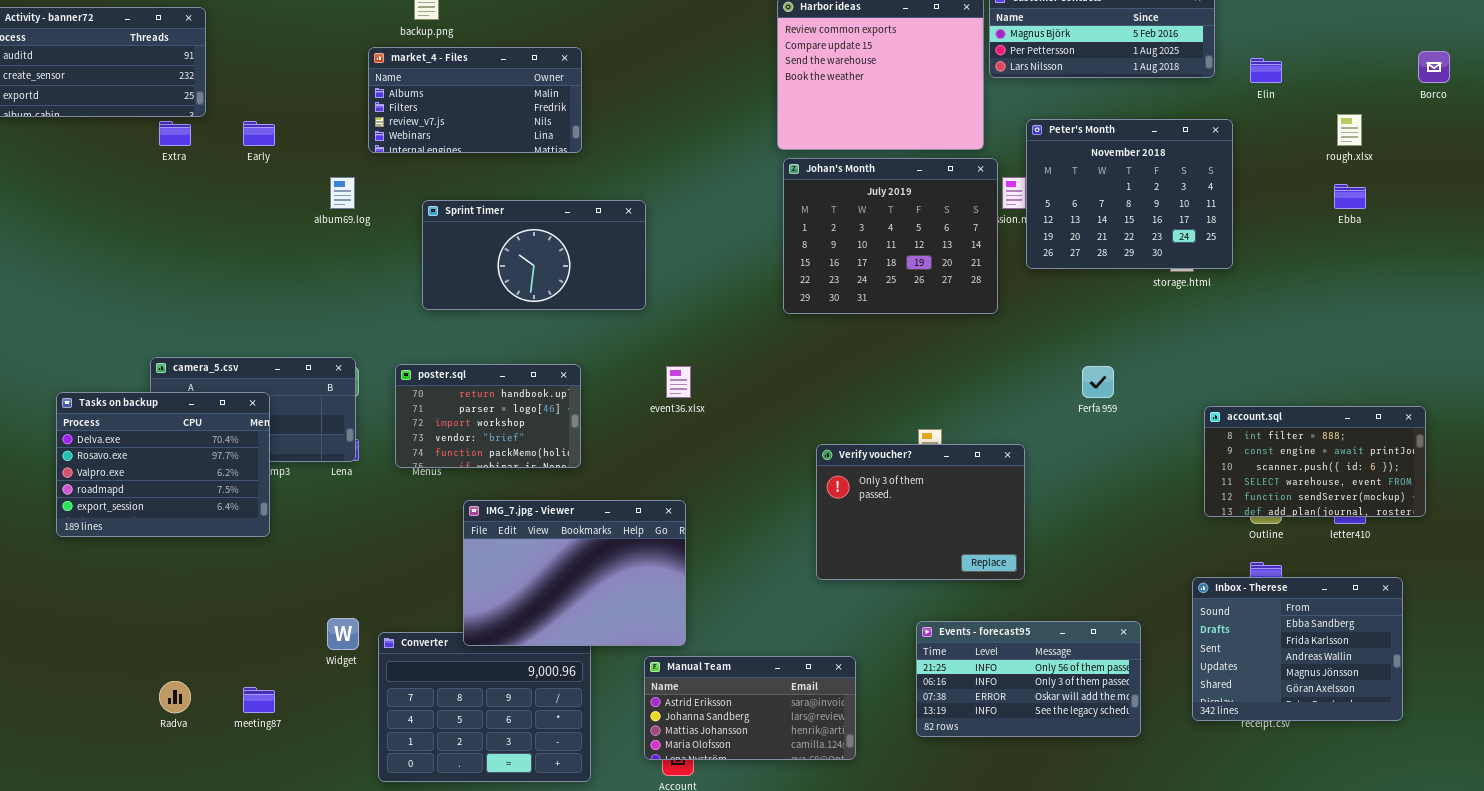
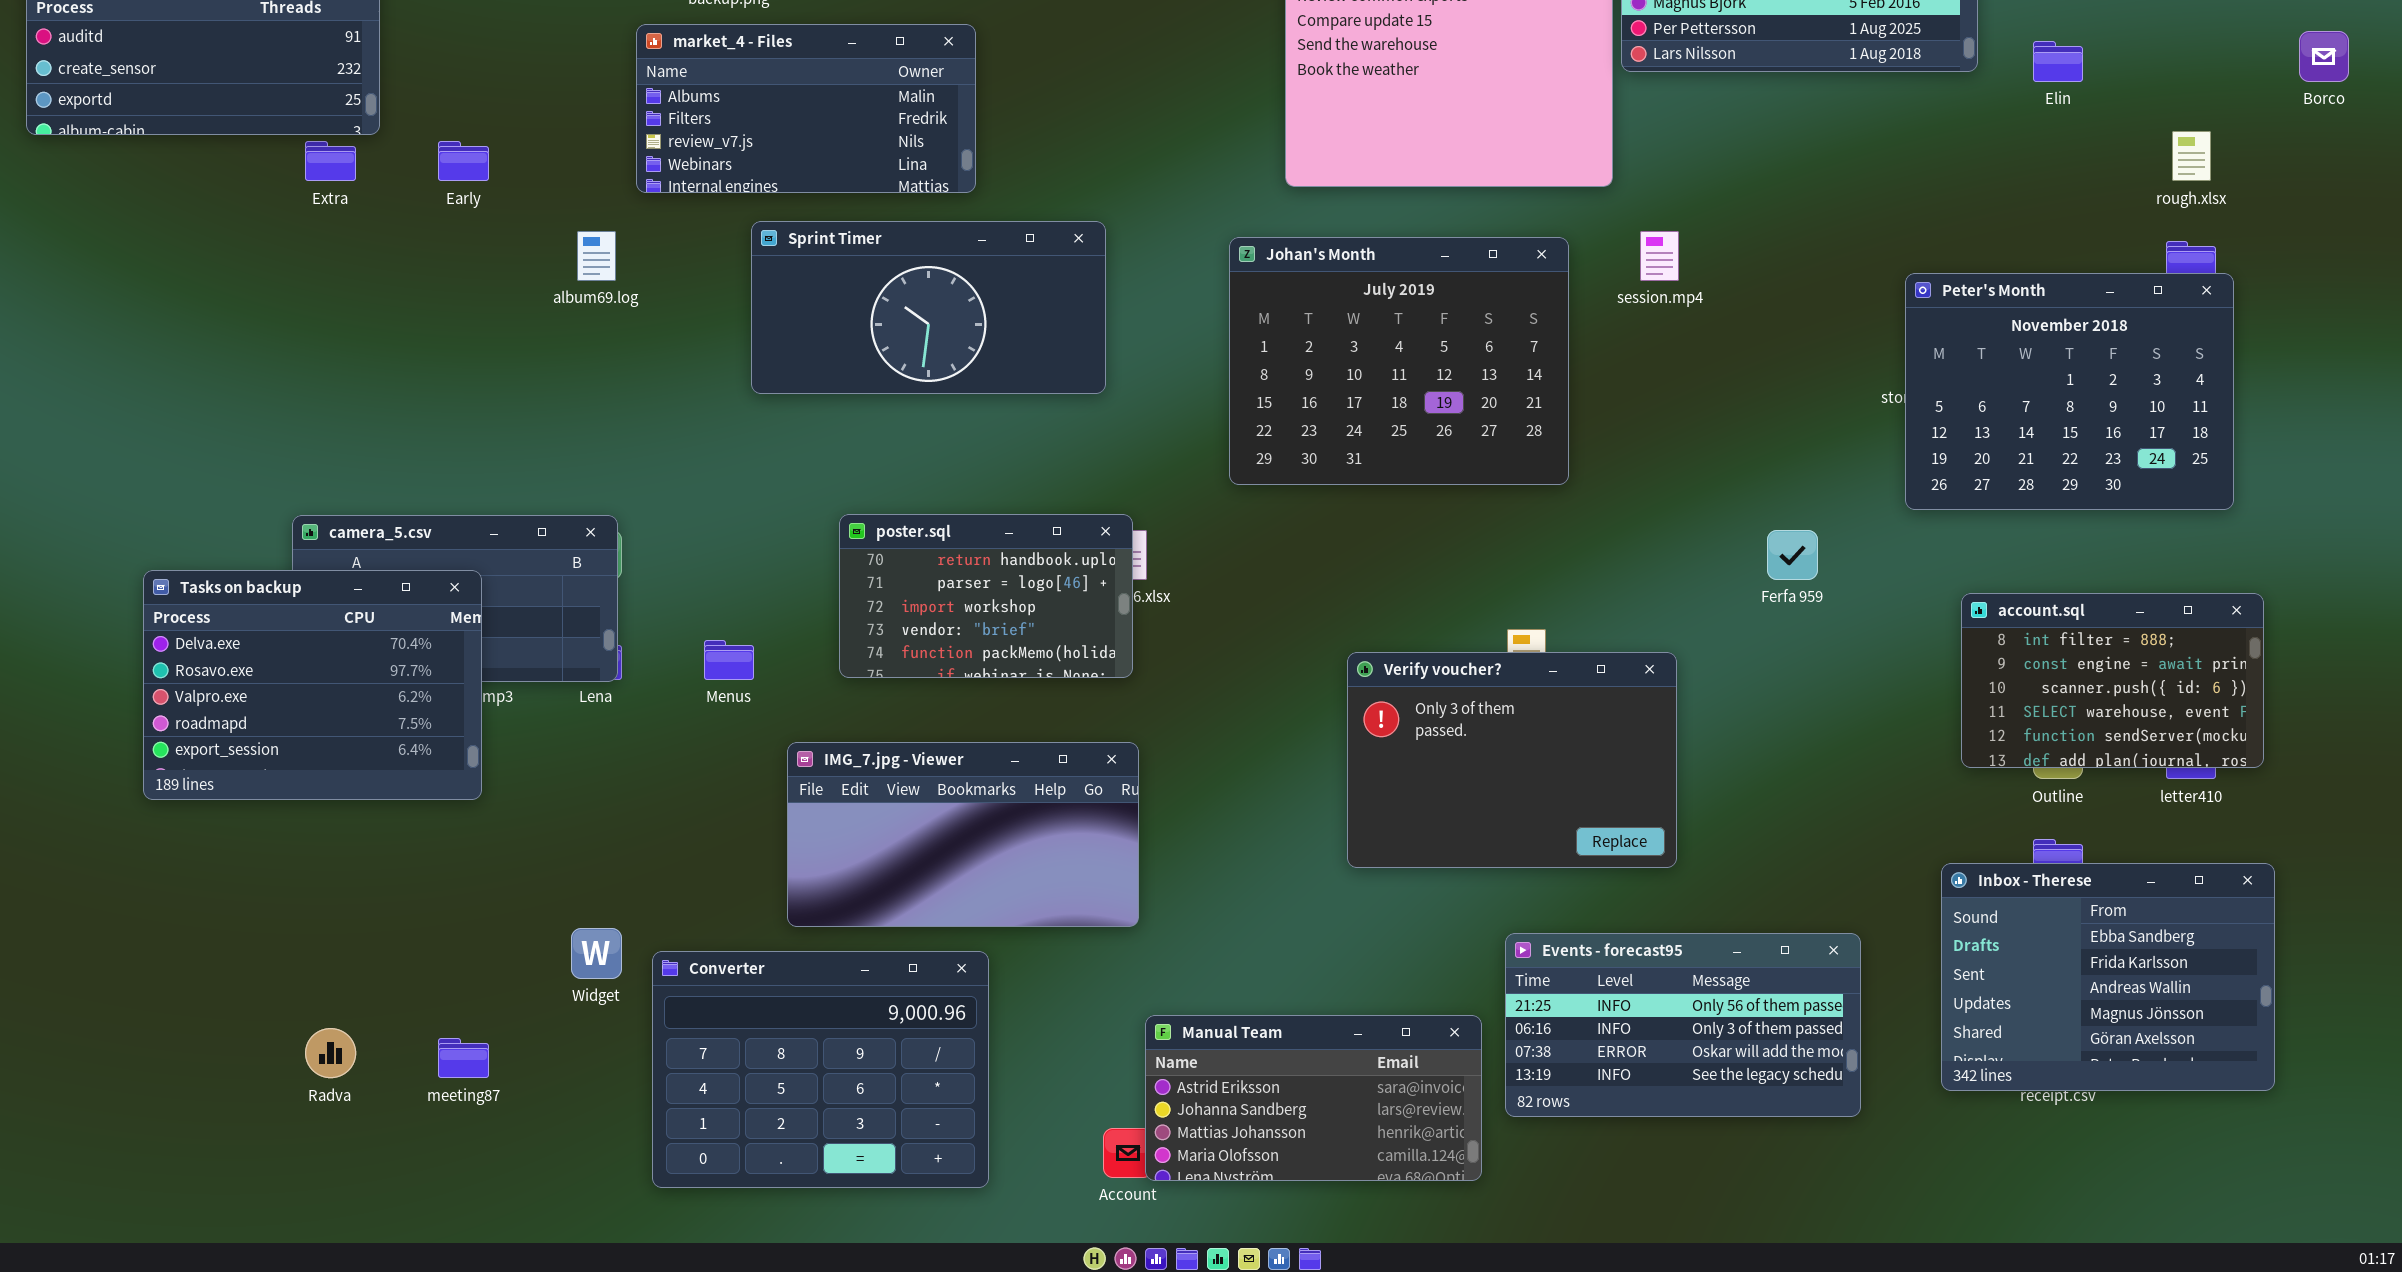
Peter's Month: [1026,119,1233,269] -> [1905,273,2234,510], moved
Johan's Month: [783,158,998,314] -> [1229,237,1569,485], moved
Sprint Timer: [422,200,646,310] -> [751,221,1106,394], moved
poster.sql: [395,364,581,468] -> [839,514,1133,678], moved
account.sql: [1204,406,1426,517] -> [1961,593,2264,768], resized
IMG_7.jpg - Viewer: [463,500,686,646] -> [787,742,1139,927], resized
Manual Team: [644,656,856,760] -> [1145,1015,1482,1181], moved

